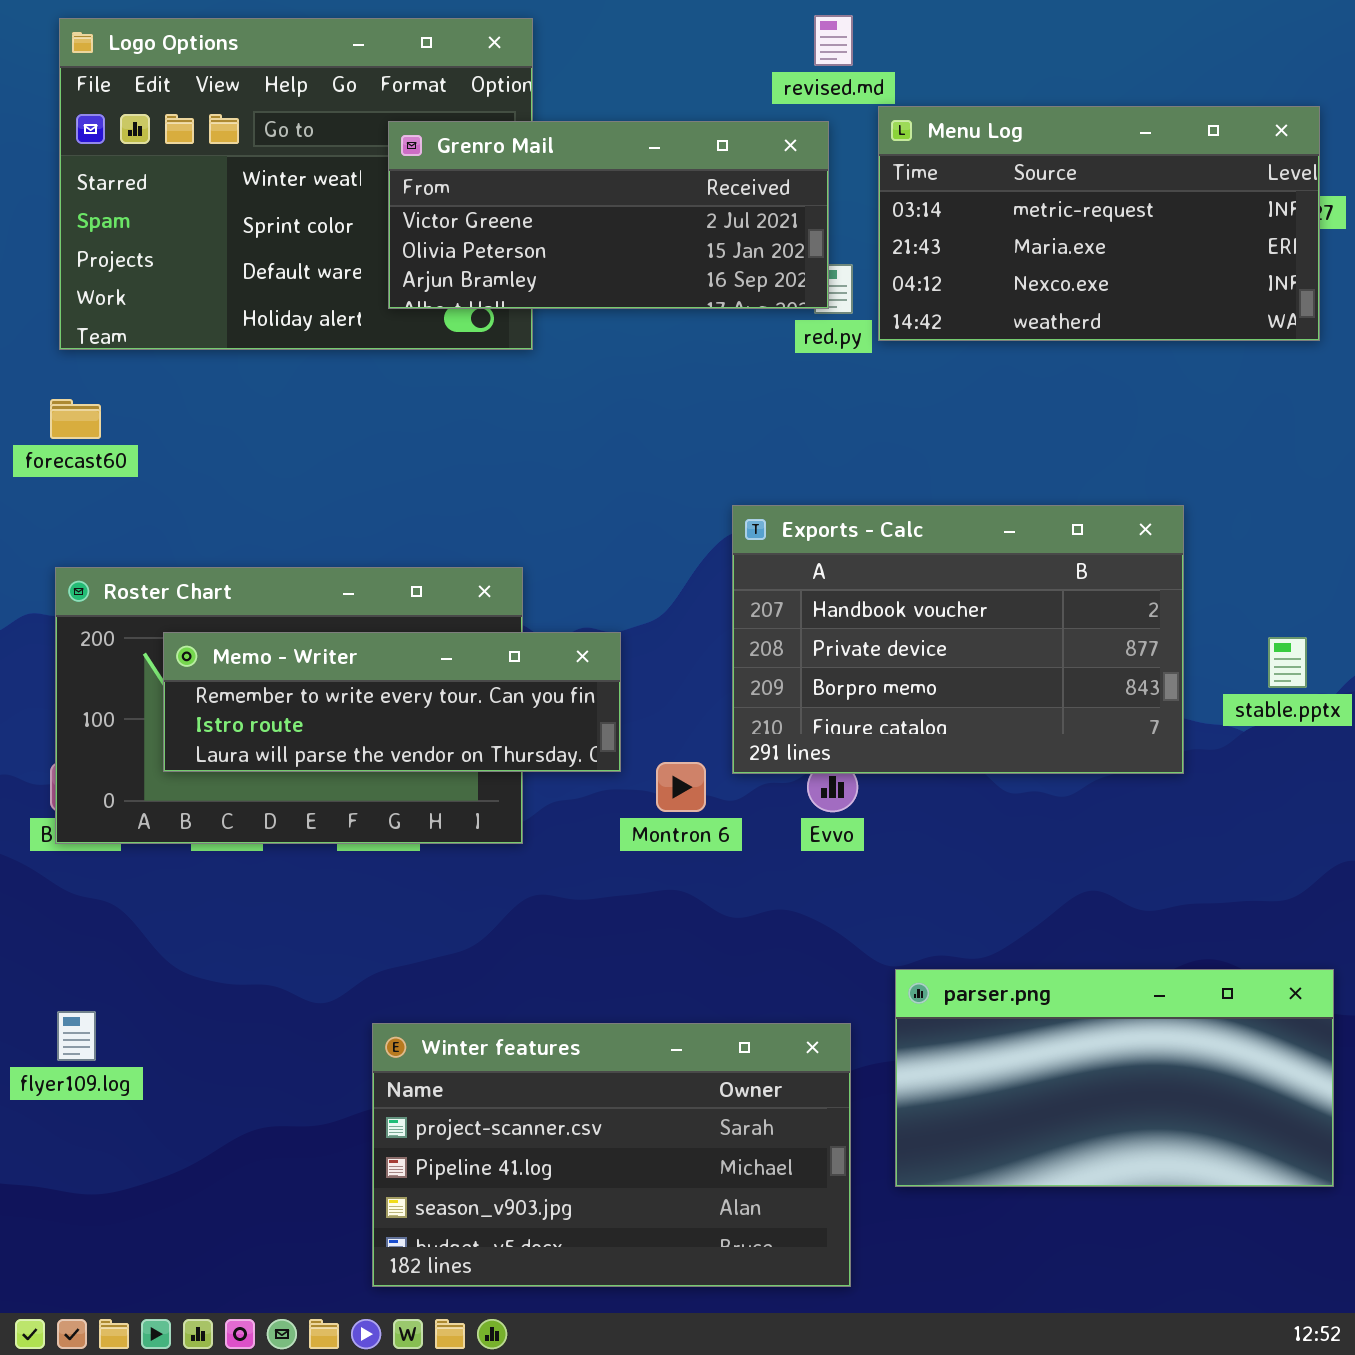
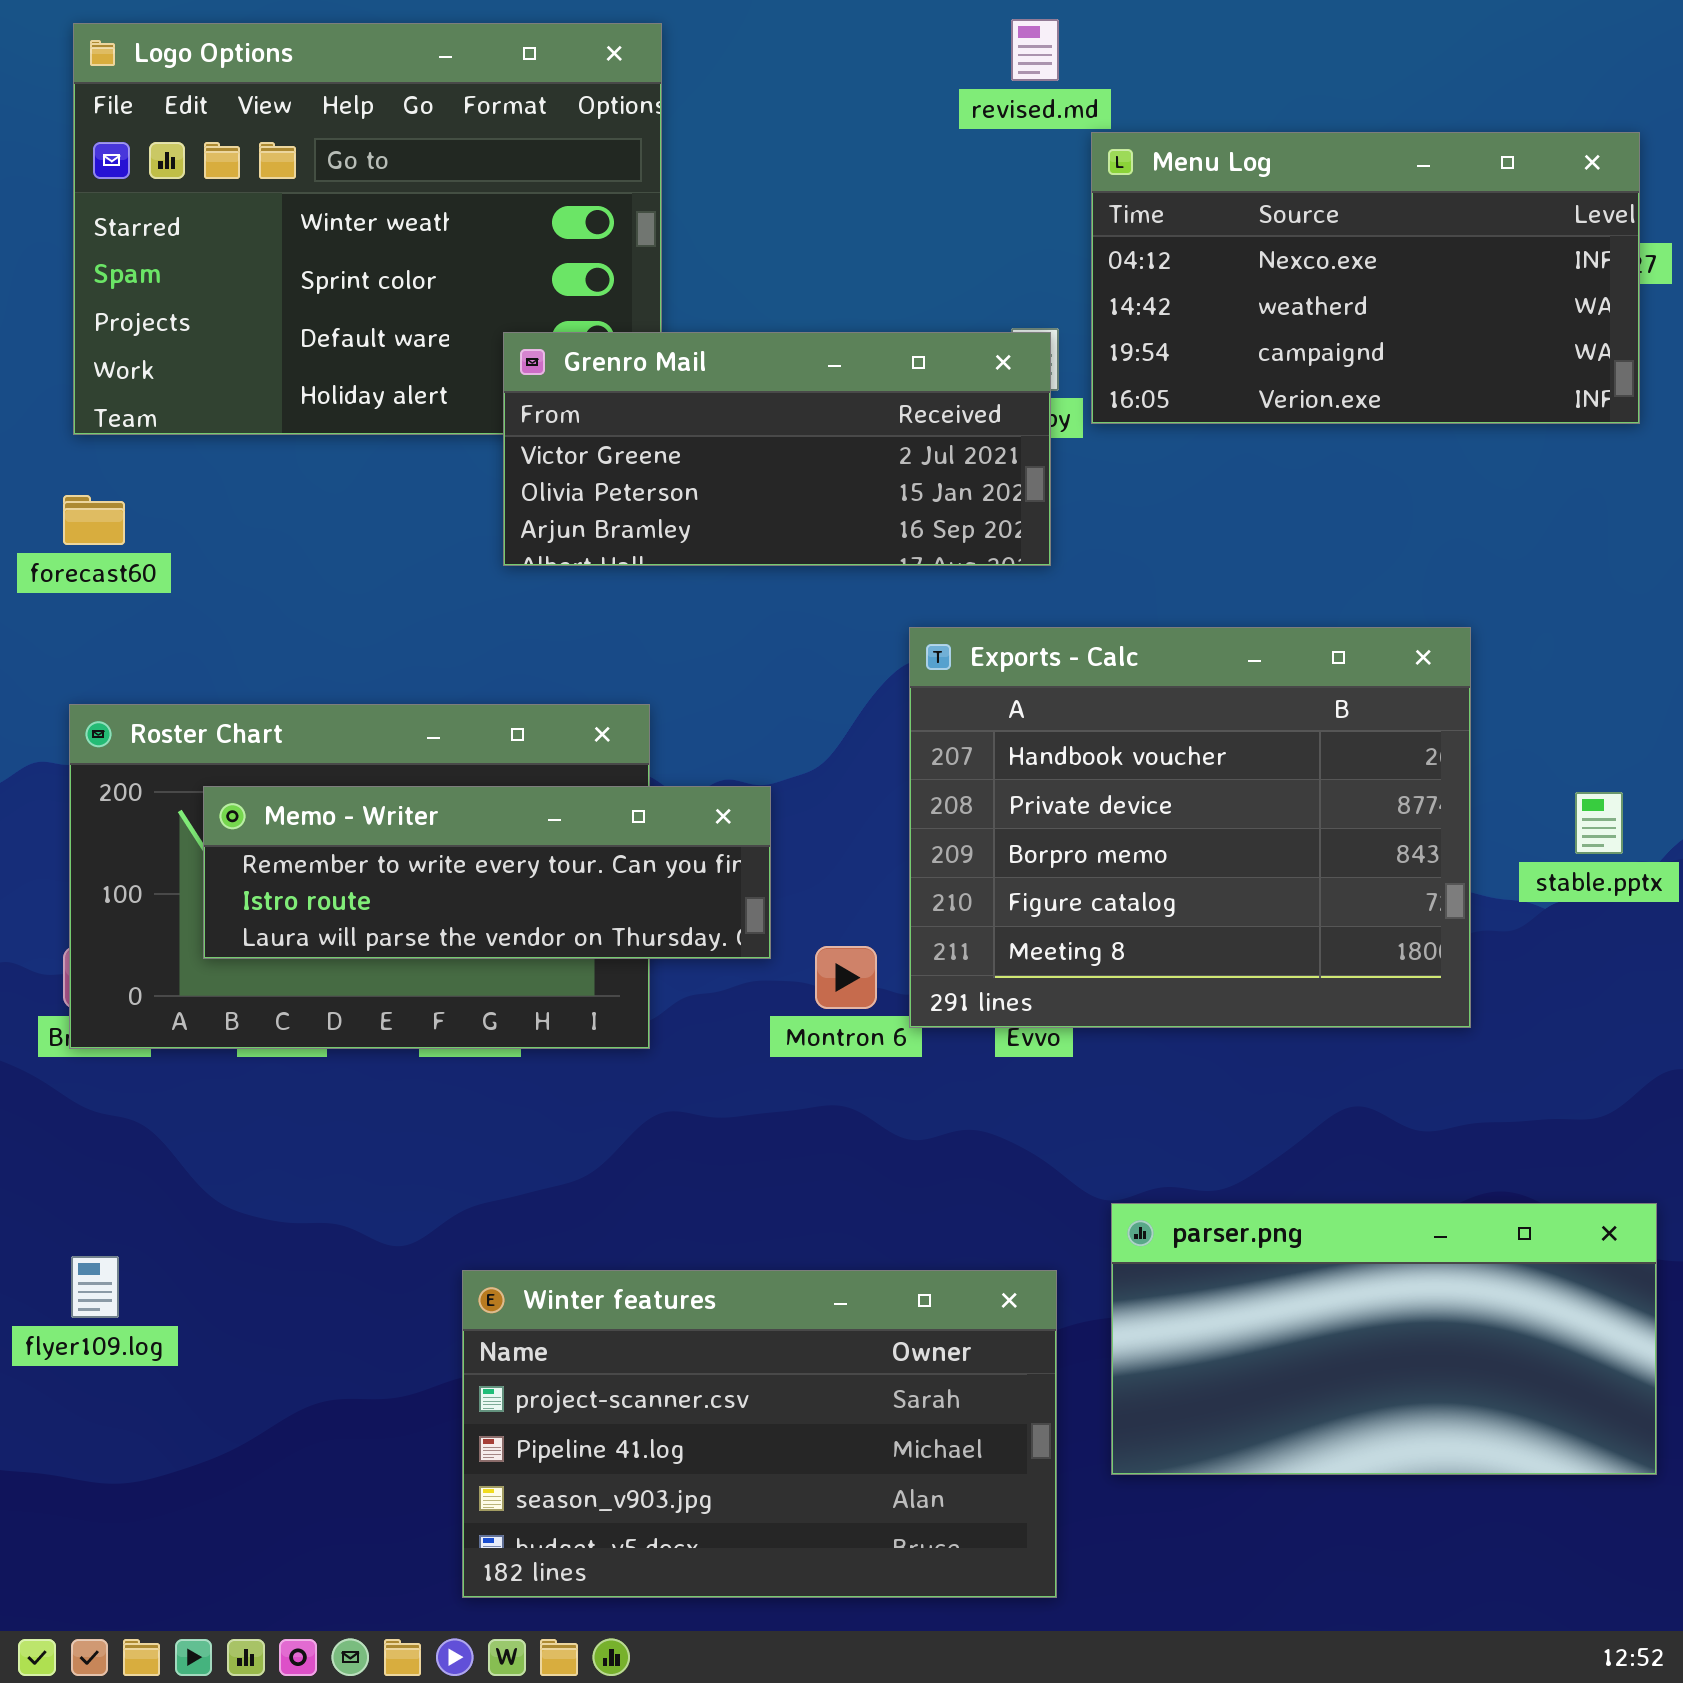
Menu Log: [878,106,1320,341] -> [1091,132,1640,424], scrolled down 2 rows
Grenro Mail: [388,121,829,309] -> [503,332,1051,566], moved
Exports - Calc: [732,505,1184,774] -> [909,627,1471,1028], resized

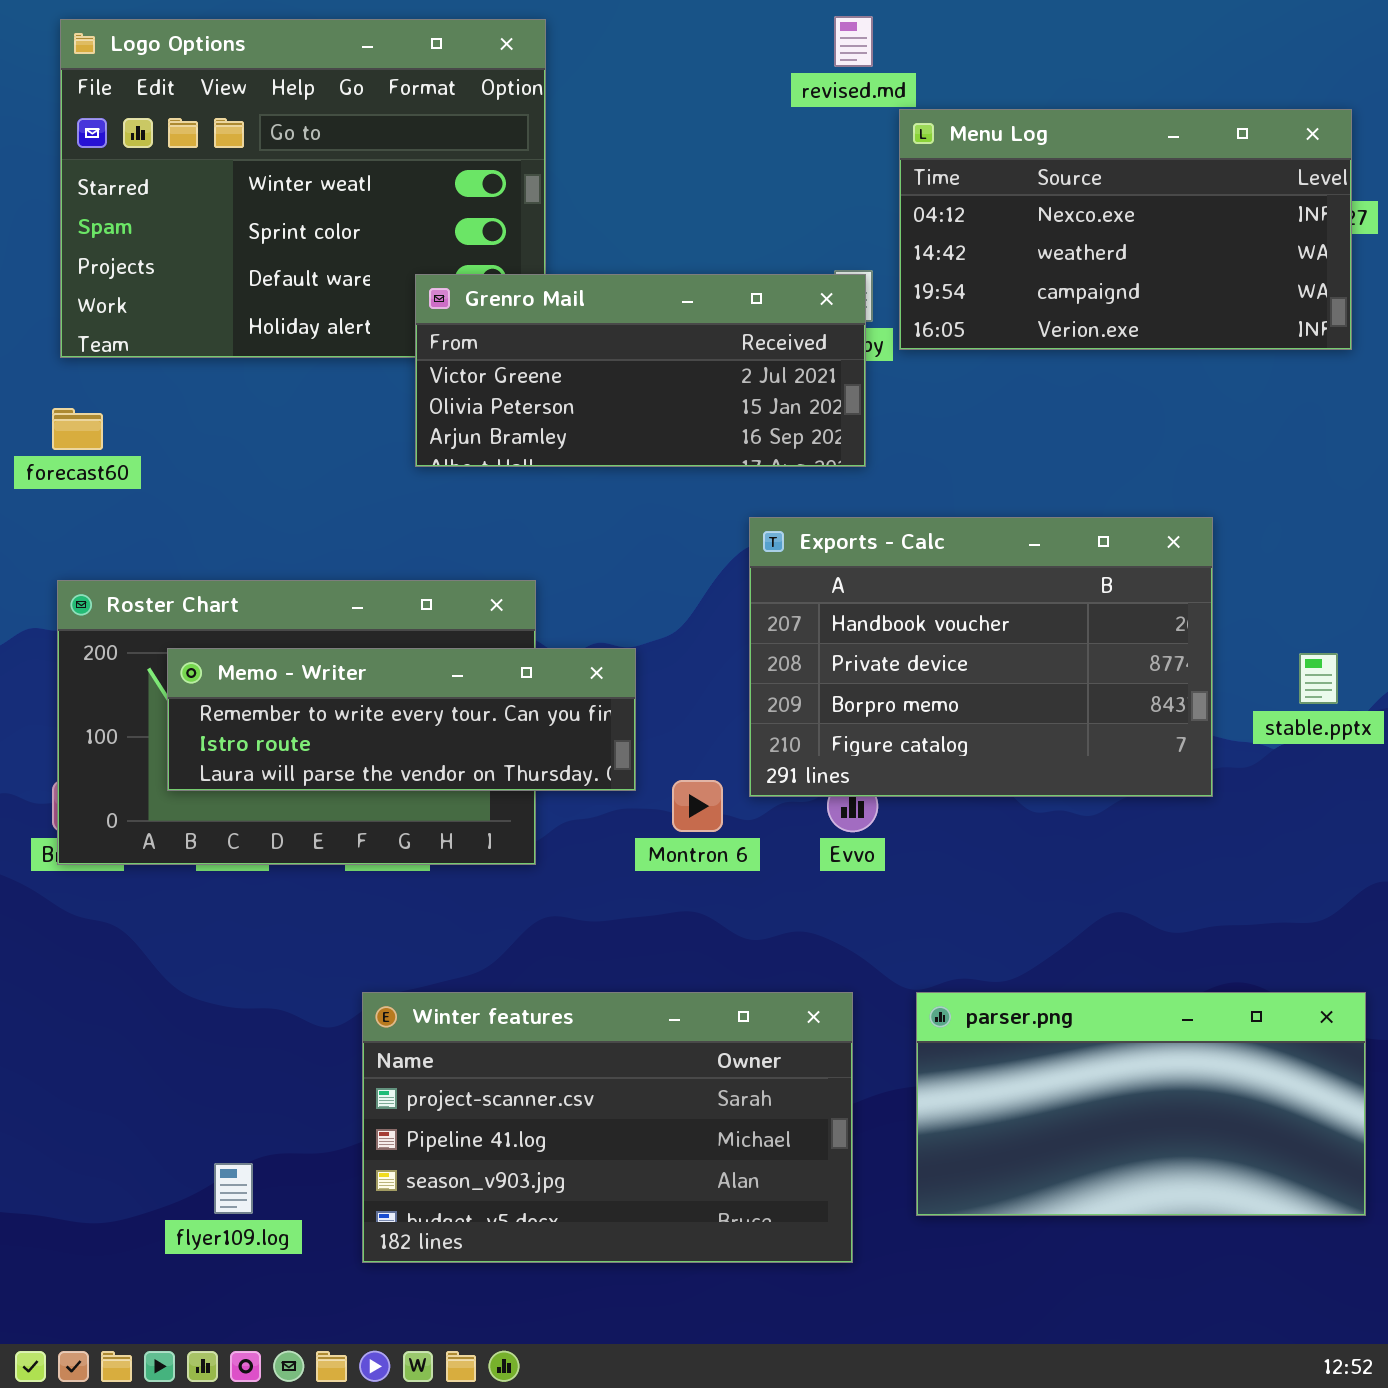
Exports - Calc: [909,627,1471,1028] -> [749,517,1213,797], resized
flyer109.log: [71,1256,119,1318] -> [214,1163,253,1214], moved
Winter features: [462,1270,1057,1598] -> [362,992,853,1263], moved

